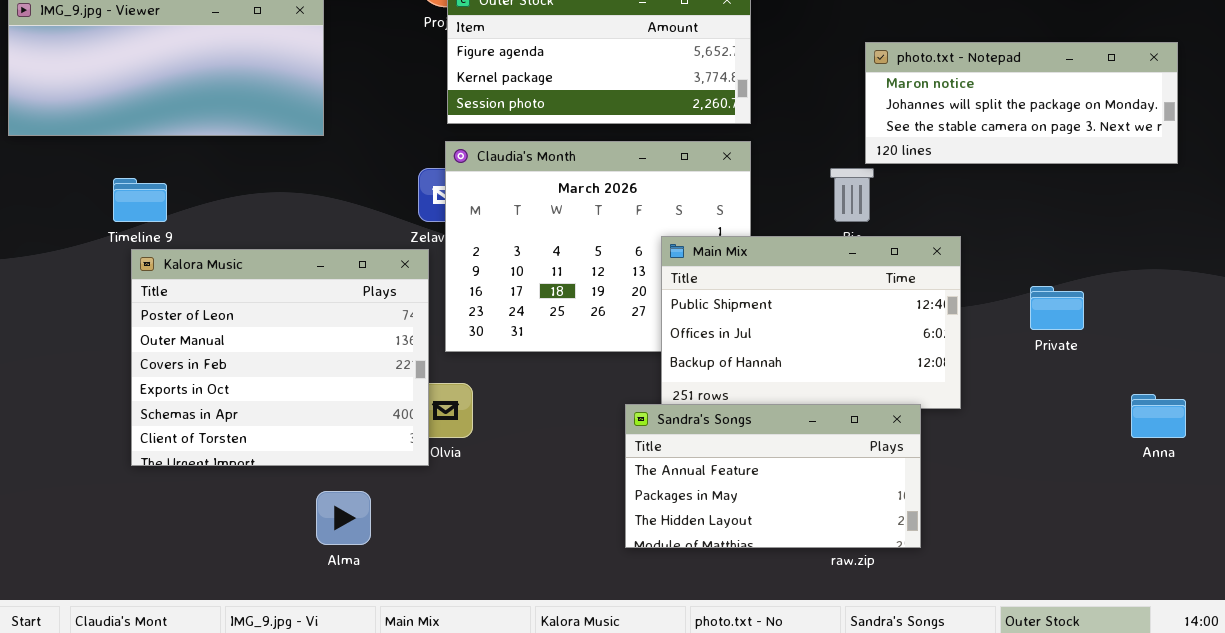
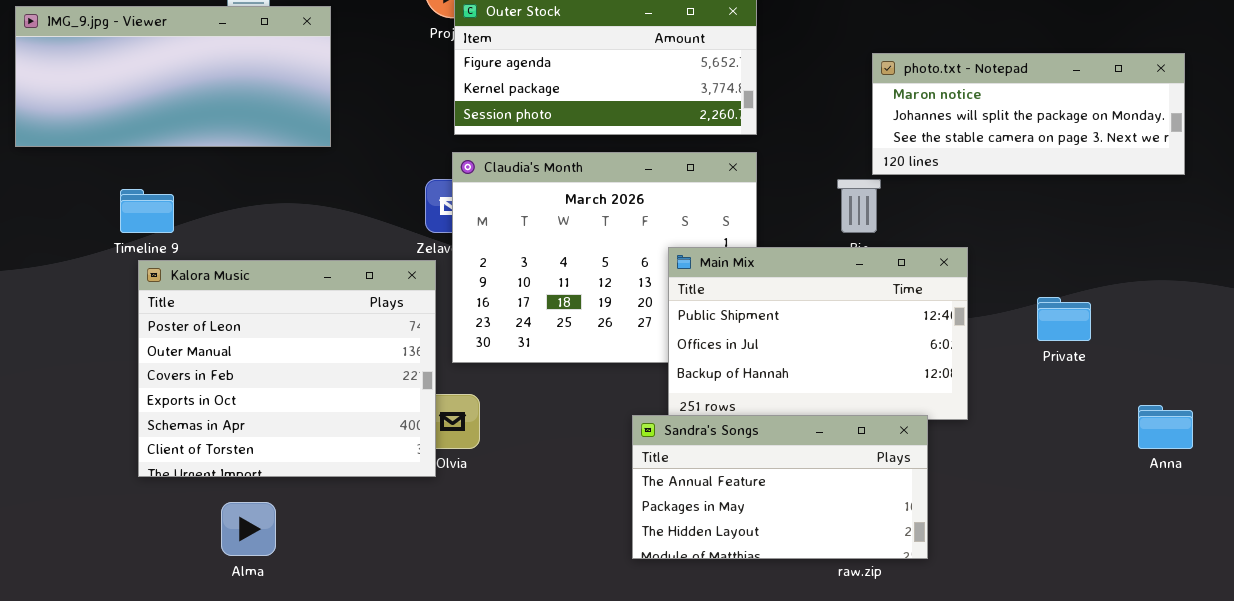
Alma: [316,491,371,545] -> [221,502,276,556], moved

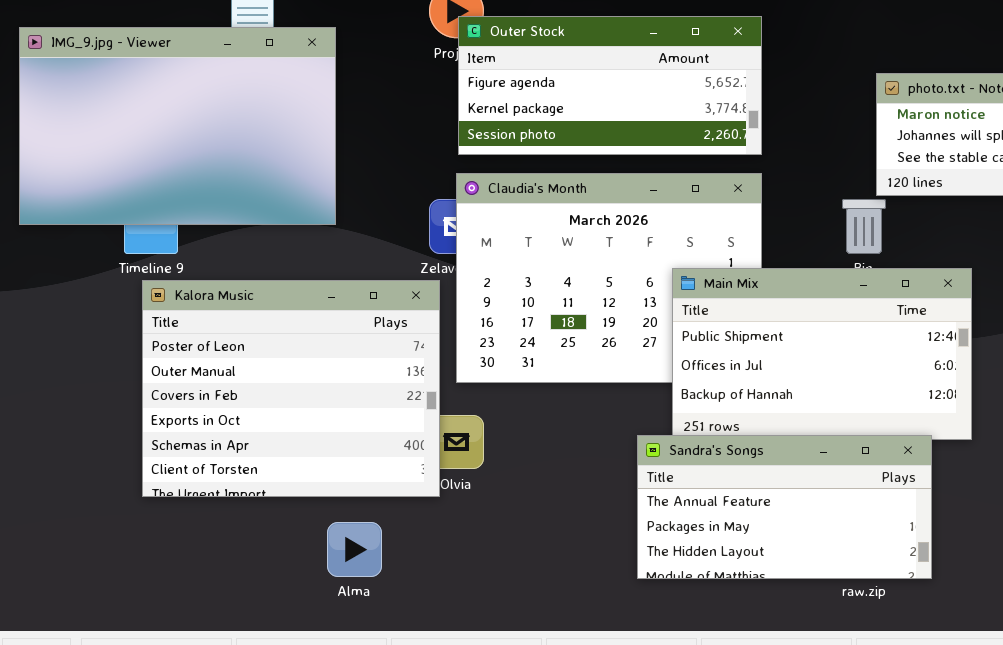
IMG_9.jpg - Viewer: [15,6,331,147] -> [19,27,336,225], resized
Alma: [221,502,276,556] -> [327,522,382,577], moved

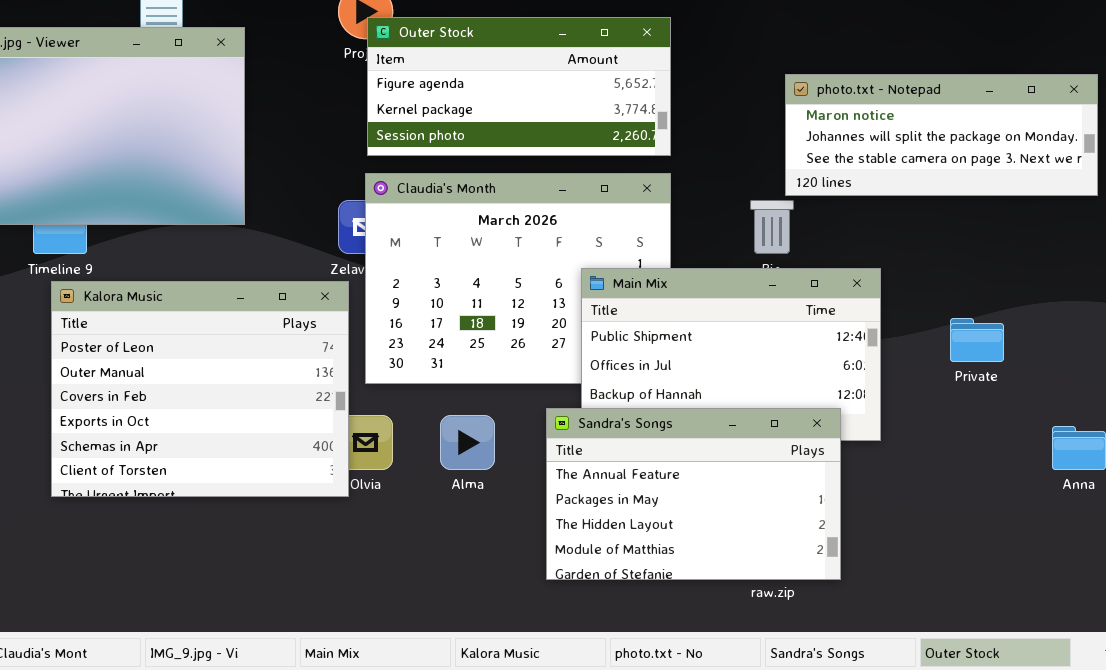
Sandra's Songs: [637,435,932,579] -> [546,408,841,580], resized
Alma: [327,522,382,577] -> [440,415,495,470], moved

